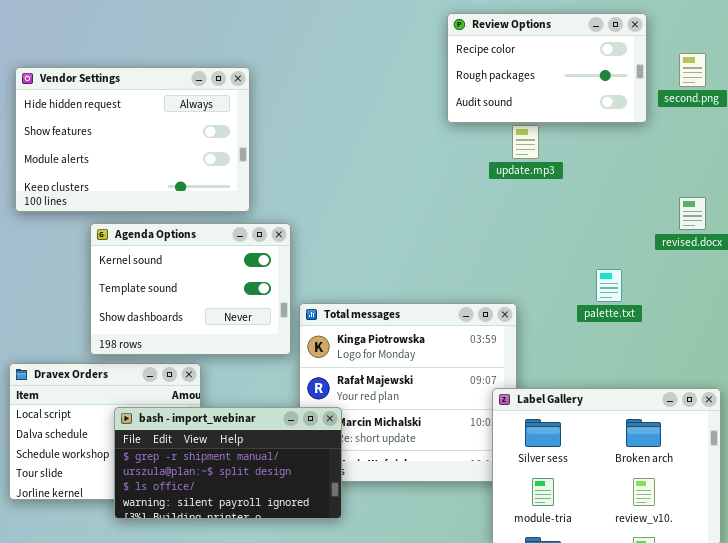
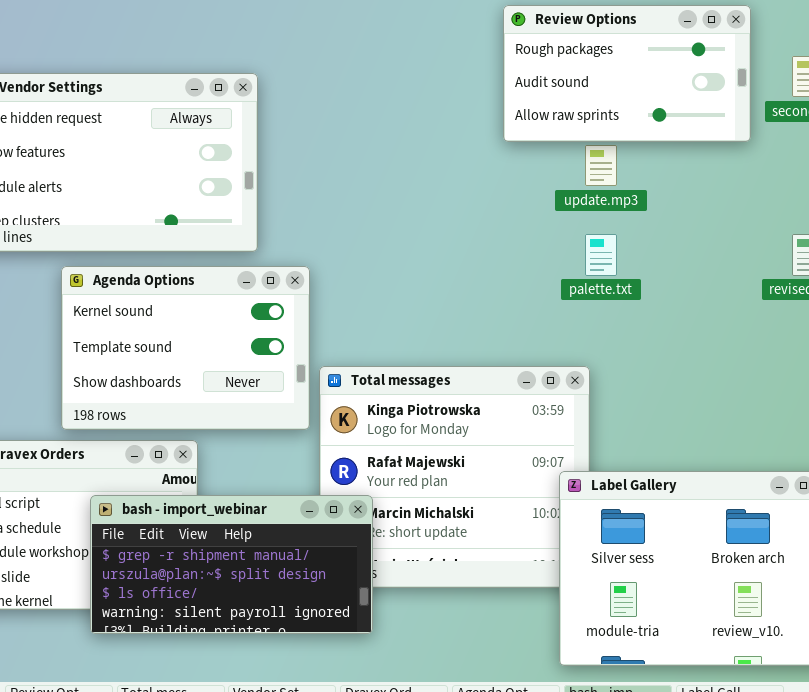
Review Options: [447,13,647,123] -> [503,5,751,142], scrolled down 1 row
palette.txt: [596,269,622,302] -> [585,234,617,276], moved

